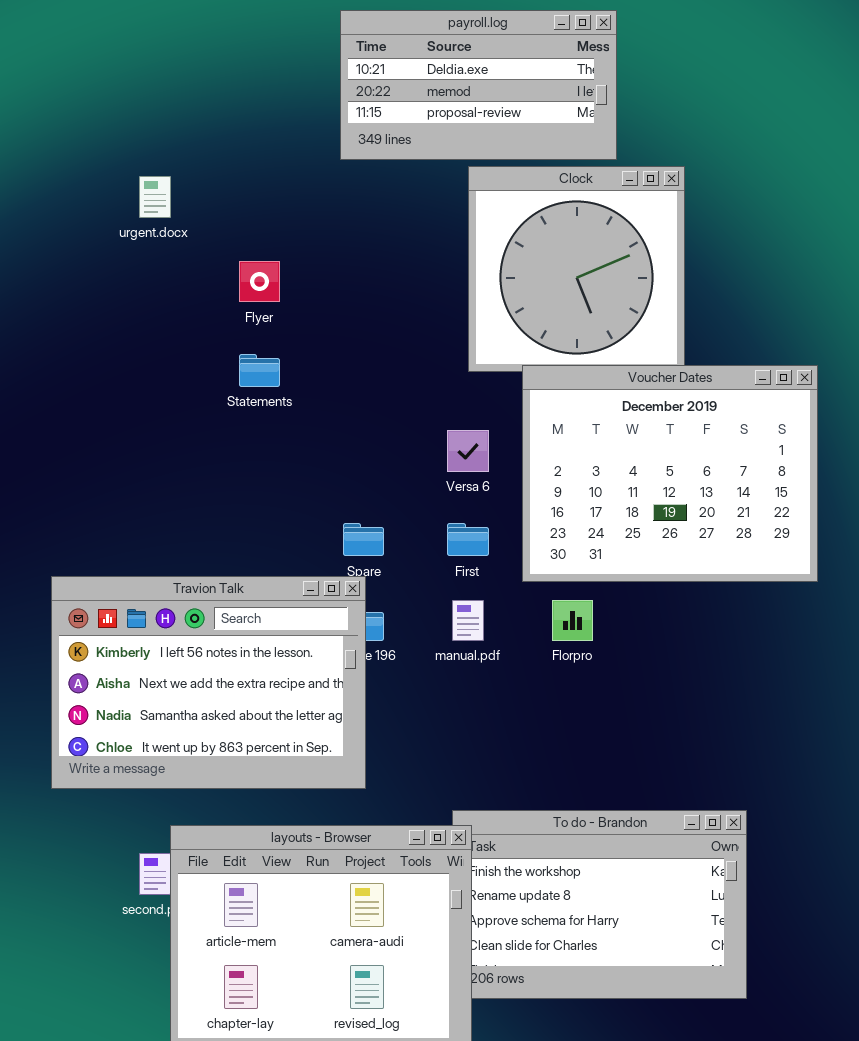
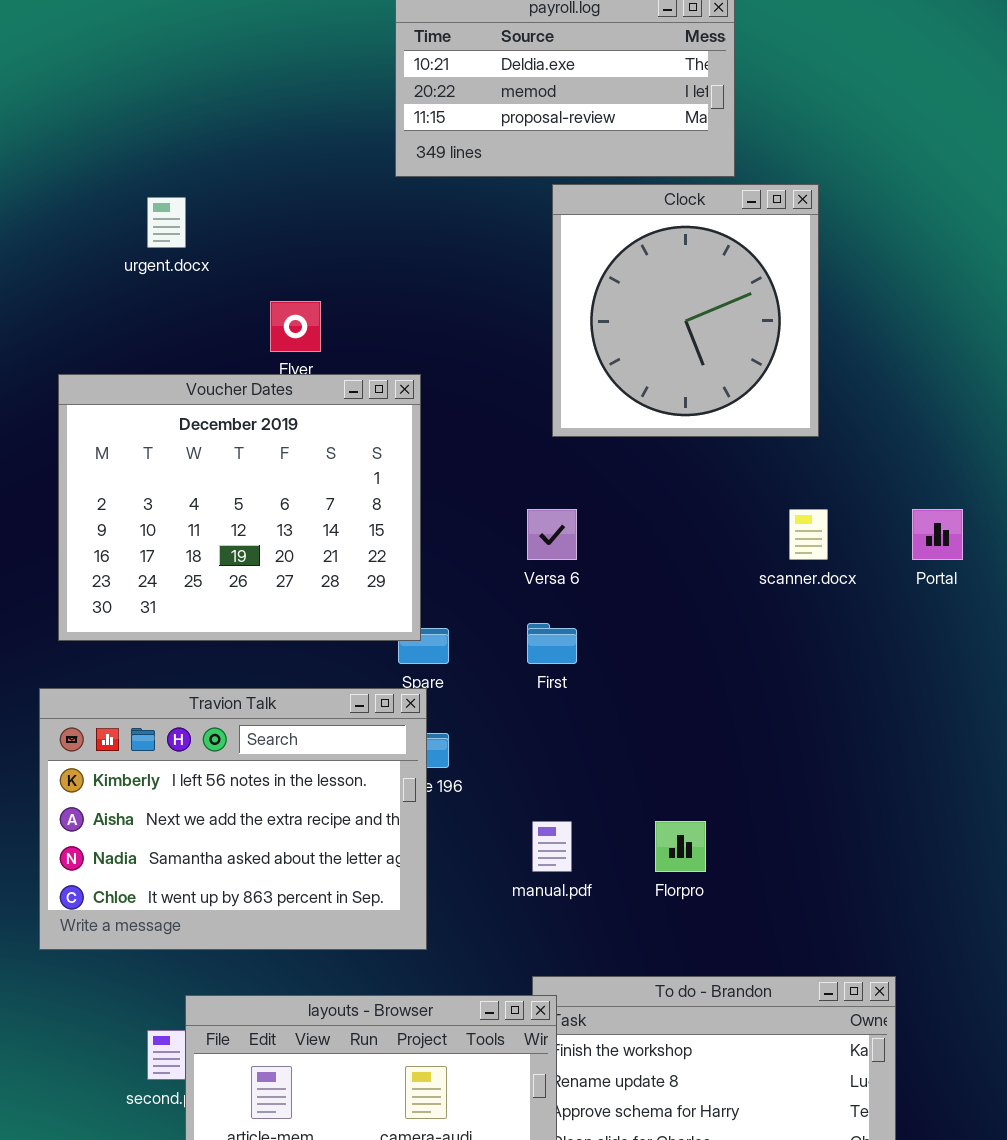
Voucher Dates: [522,365,818,582] -> [58,374,421,641], moved
manual.pdf: [452,600,484,641] -> [532,821,572,872], moved
Florpro: [552,600,593,641] -> [655,821,706,872], moved

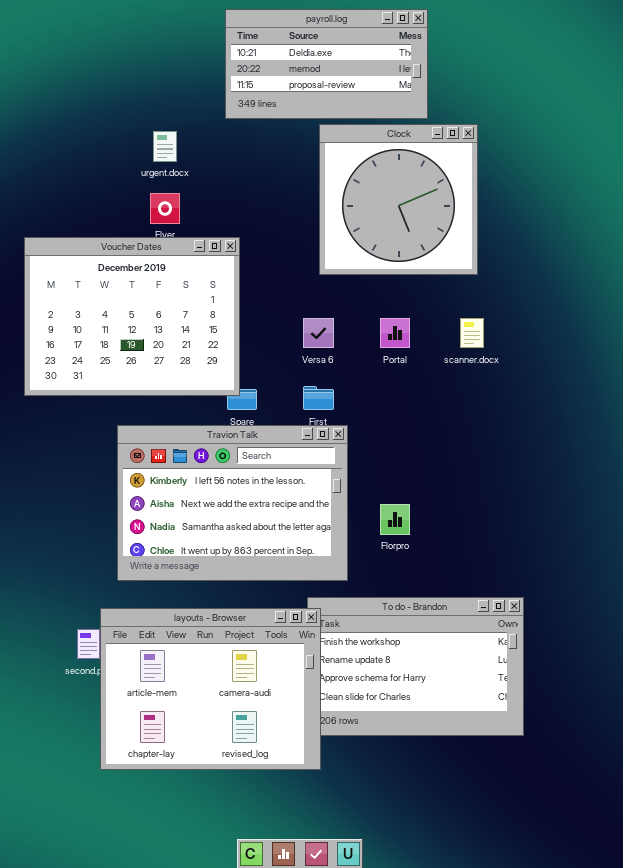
urgent.docx: [147,197,186,248] -> [153,131,177,162], moved
Portal: [912,509,963,560] -> [380,318,410,348], moved
Travion Talk: [39,688,427,950] -> [117,425,348,581], moved

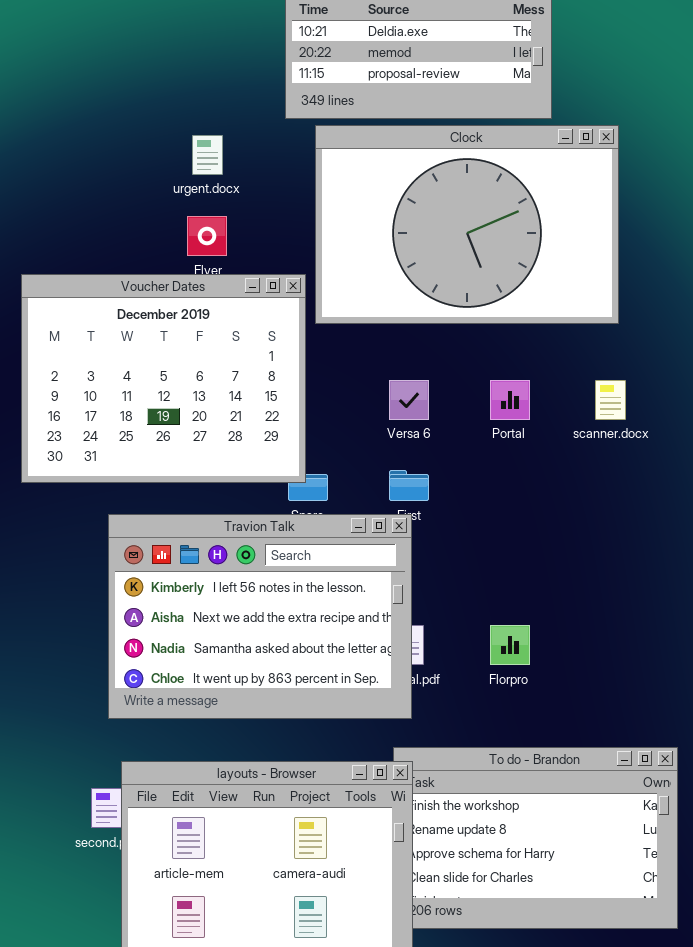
Clock: [319,124,478,275] -> [315,125,619,324], resized
Travion Talk: [117,425,348,581] -> [108,514,412,719], moved

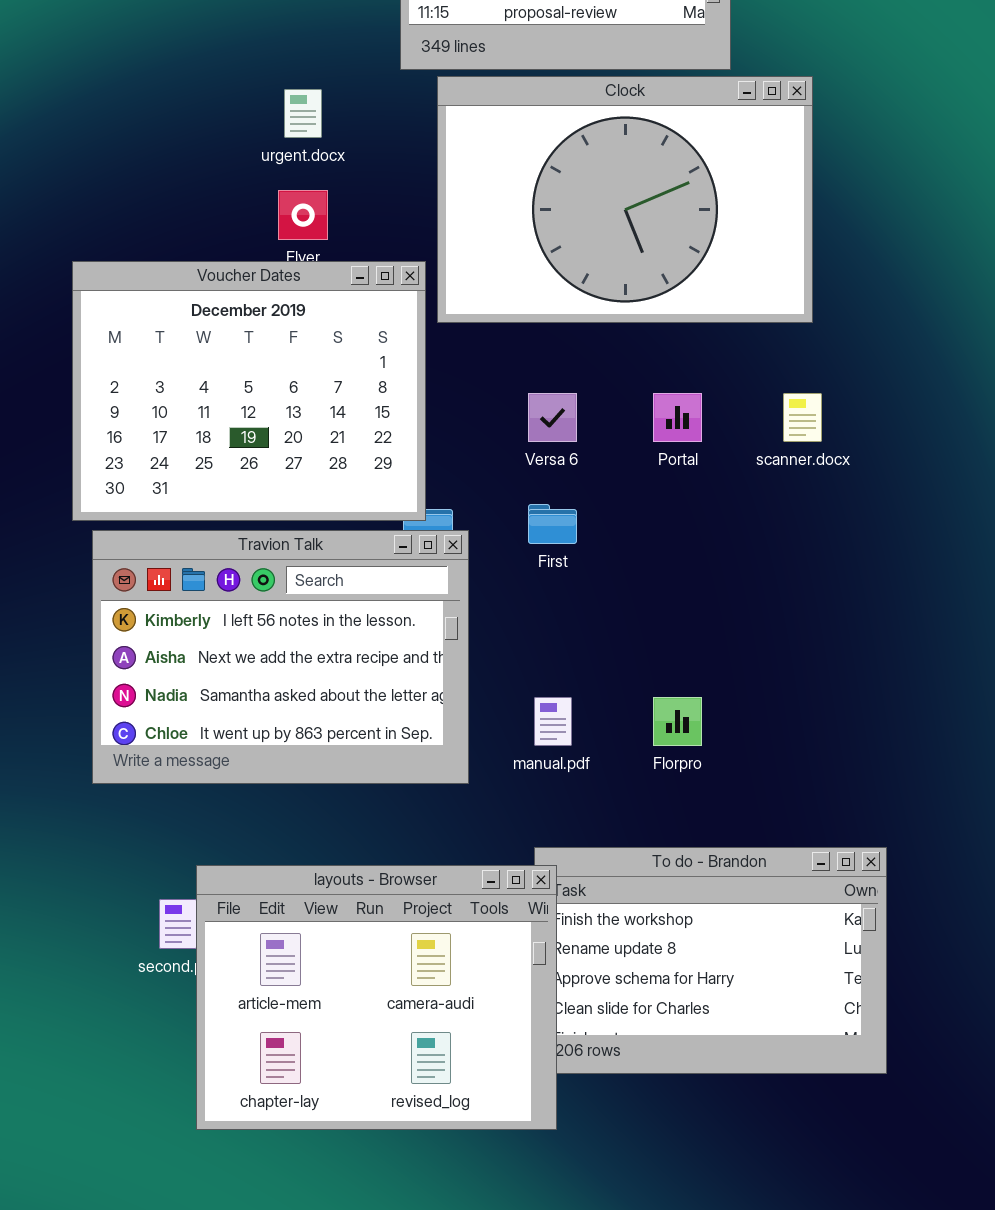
Travion Talk: [108,514,412,719] -> [92,530,469,784], moved

